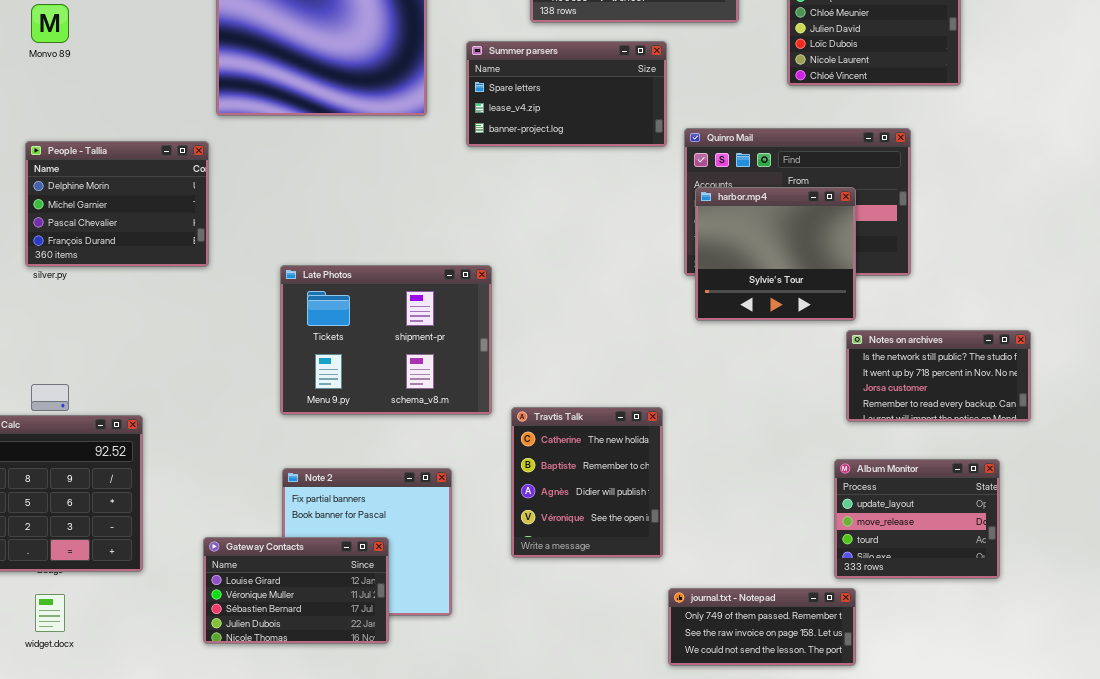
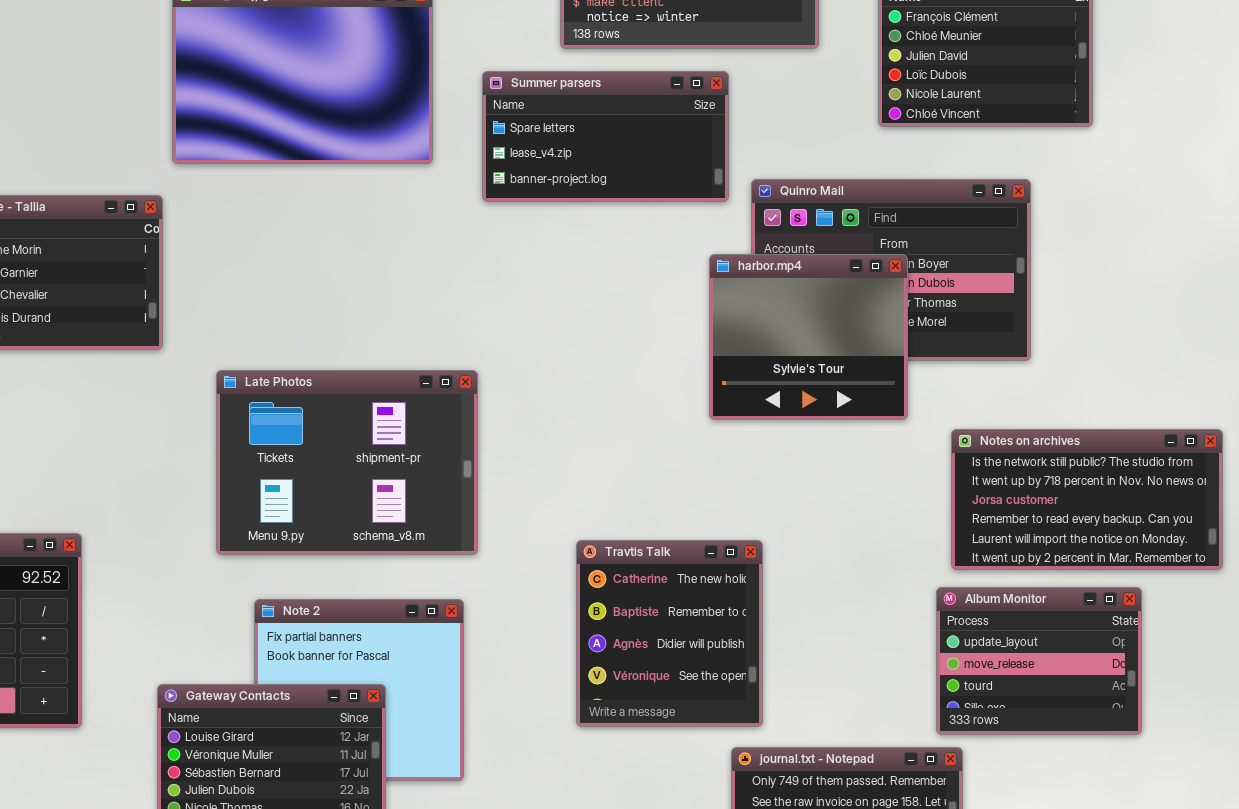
harbor.mp4: [695,187,856,321] -> [709,254,908,420], moved
Late Photos: [280,265,492,415] -> [216,370,478,555], moved
Notes on archives: [846,330,1031,422] -> [951,429,1223,570], resized
Travtis Talk: [511,407,663,558] -> [576,540,763,727], moved

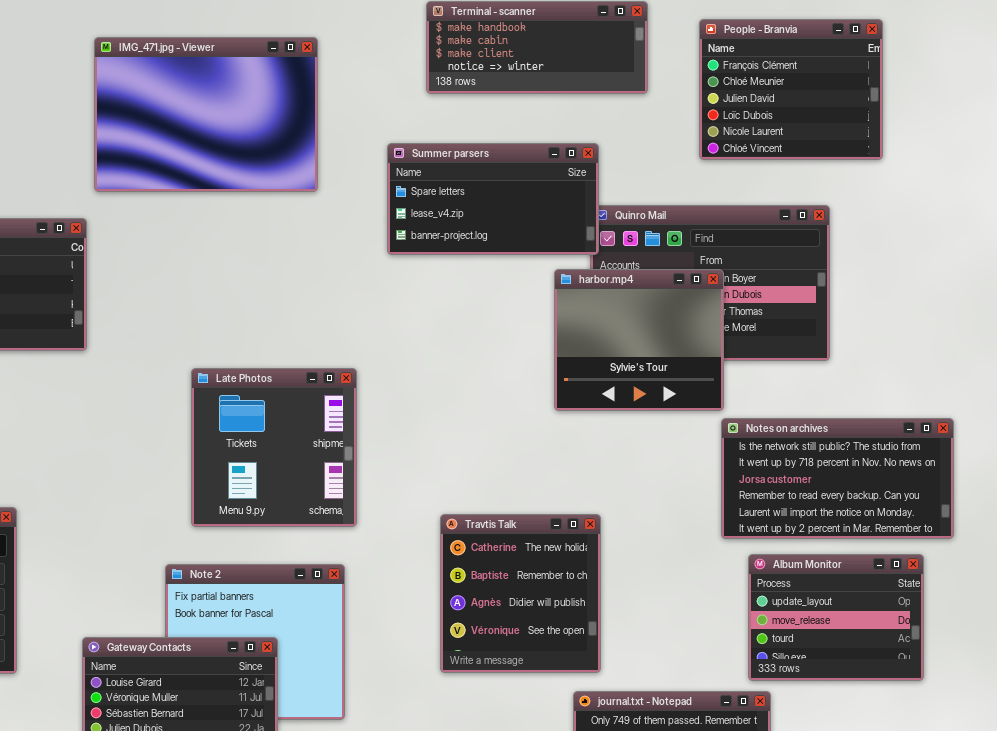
Summer parsers: [482,71,729,202] -> [387,143,599,255], moved
Late Photos: [216,370,478,555] -> [191,368,357,527], resized
Notes on archives: [951,429,1223,570] -> [721,418,954,539], moved

